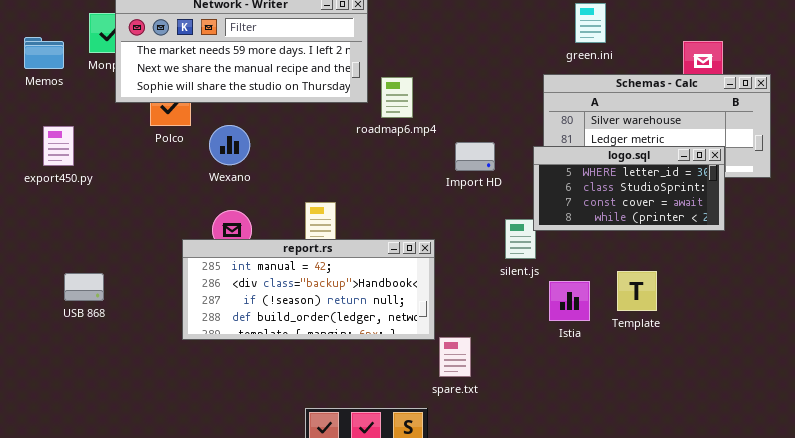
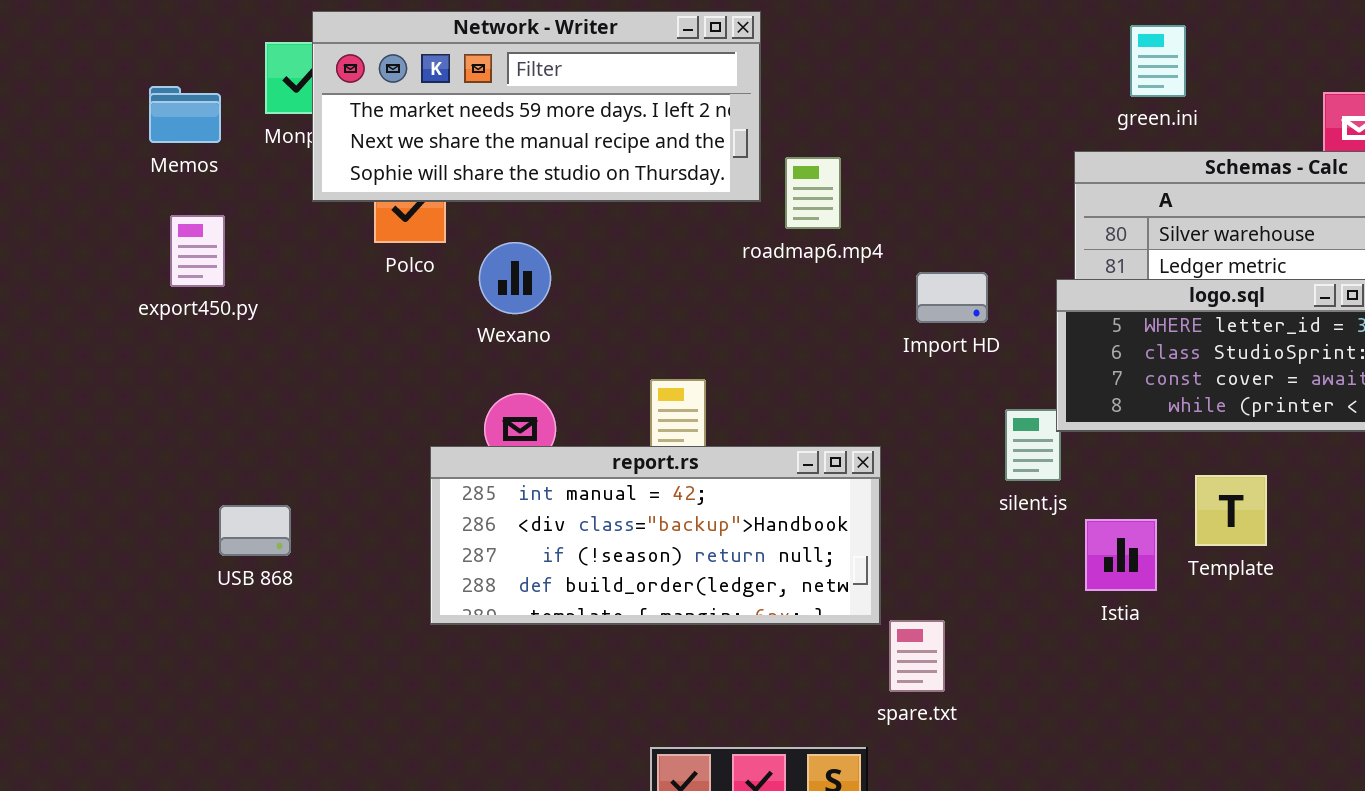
export450.py: [43,126,74,166] -> [170,215,225,287], moved
Template: [617,271,657,311] -> [1195,475,1267,546], moved

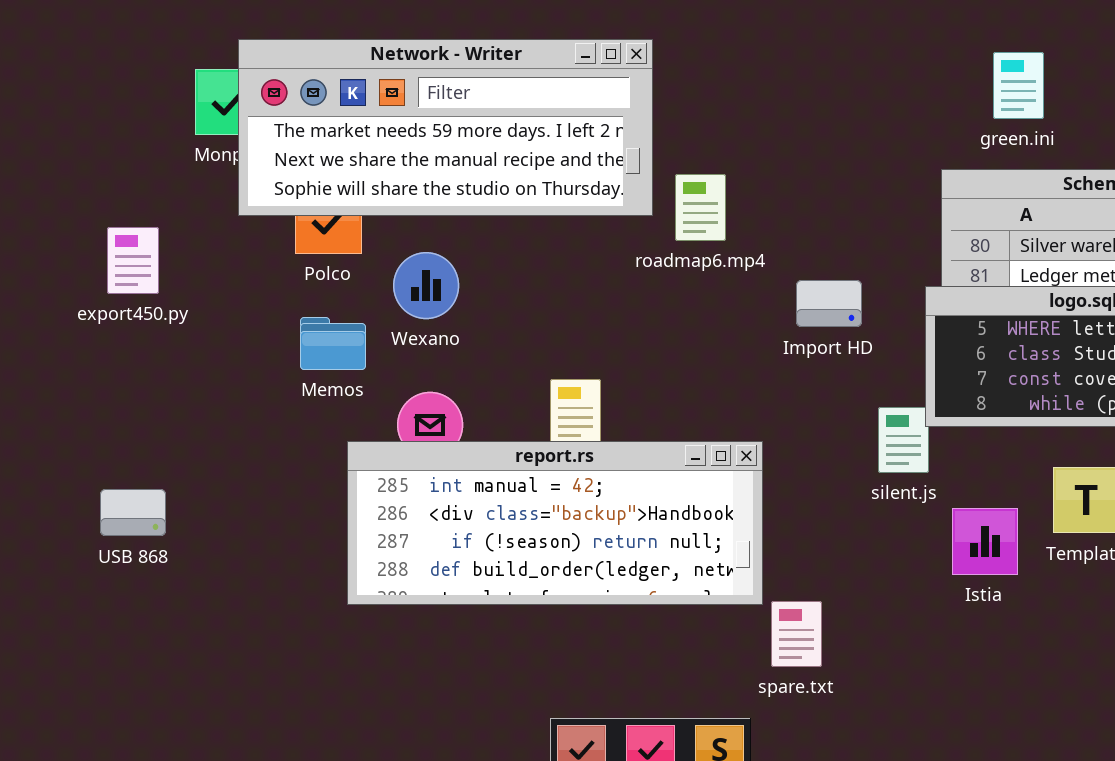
Memos: [149,86,221,143] -> [300,317,366,370], moved
USB 868: [219,505,291,556] -> [100,489,166,536], moved

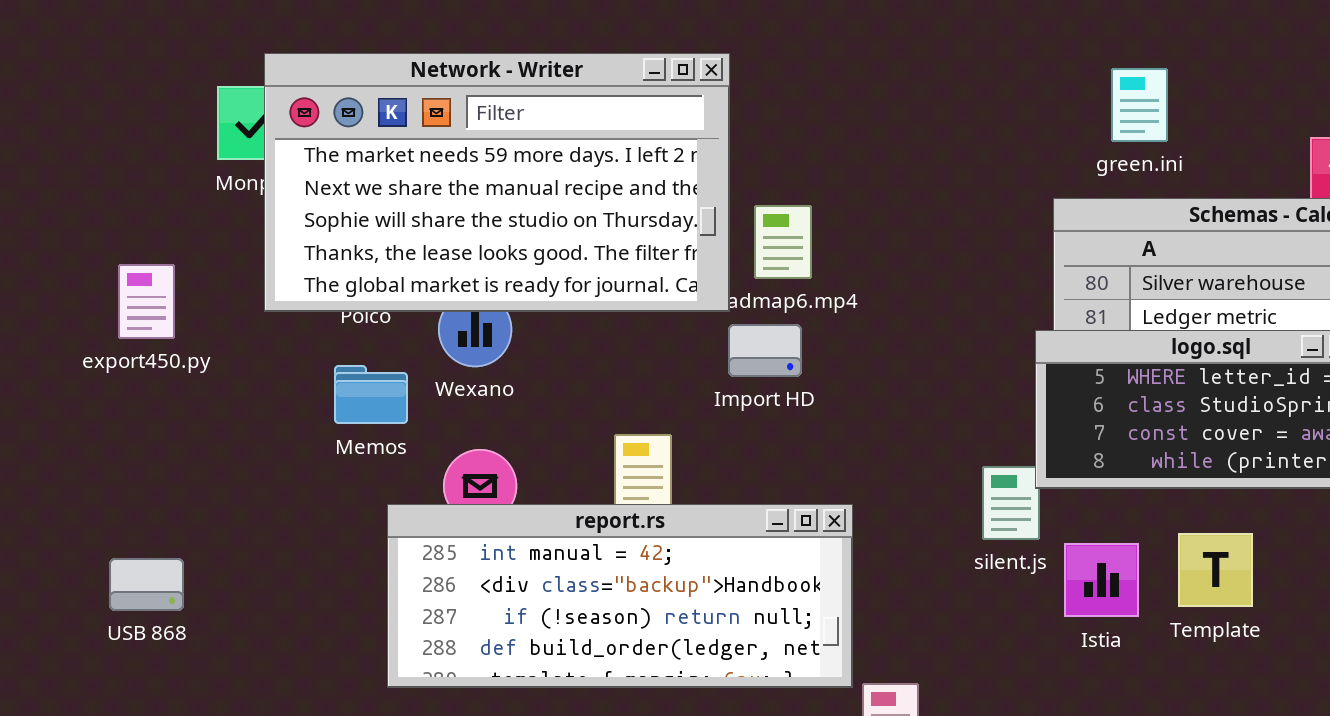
Network - Writer: [238,39,653,216] -> [264,53,730,312], resized
Import HD: [796,280,862,327] -> [728,324,802,377], moved
Istia: [952,508,1018,575] -> [1064,543,1139,617], moved

